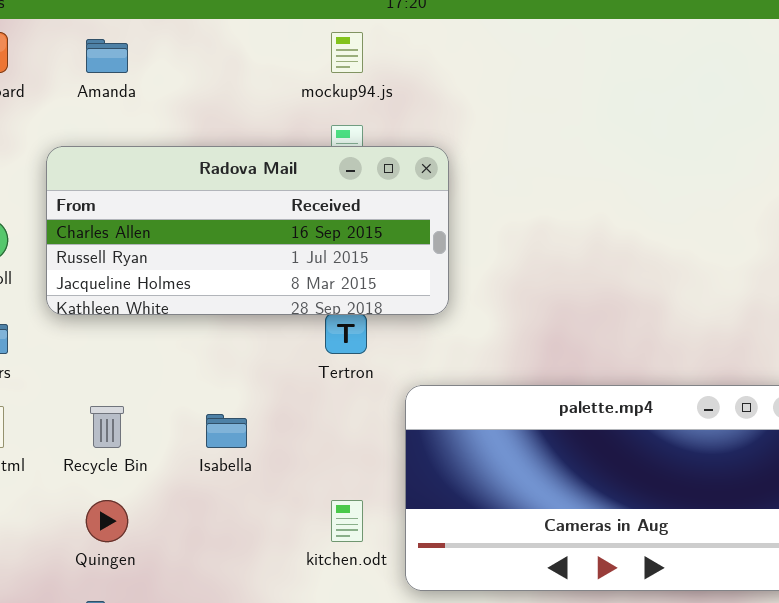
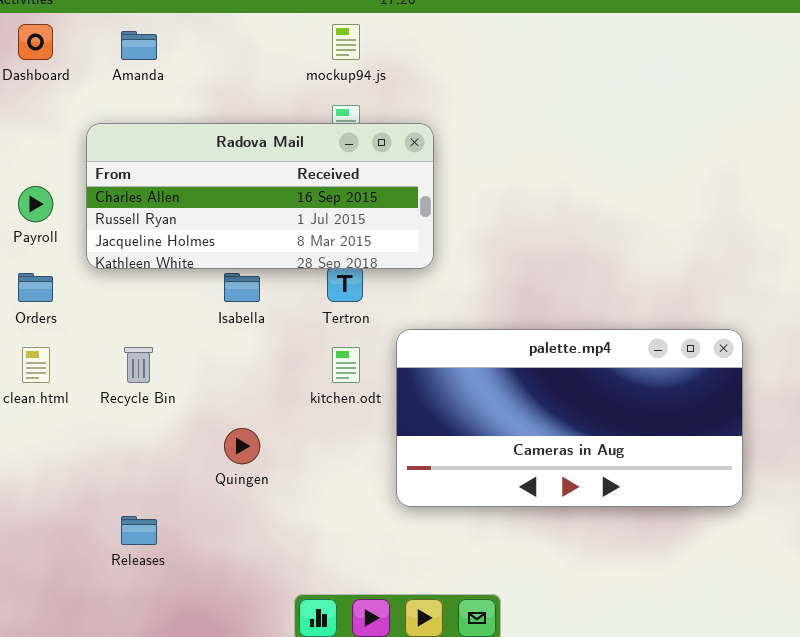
Isabella: [206,414,247,448] -> [224,273,260,302], moved
Quingen: [86,500,128,542] -> [224,428,260,464], moved
kitchen.odt: [331,500,363,542] -> [332,347,360,383], moved

